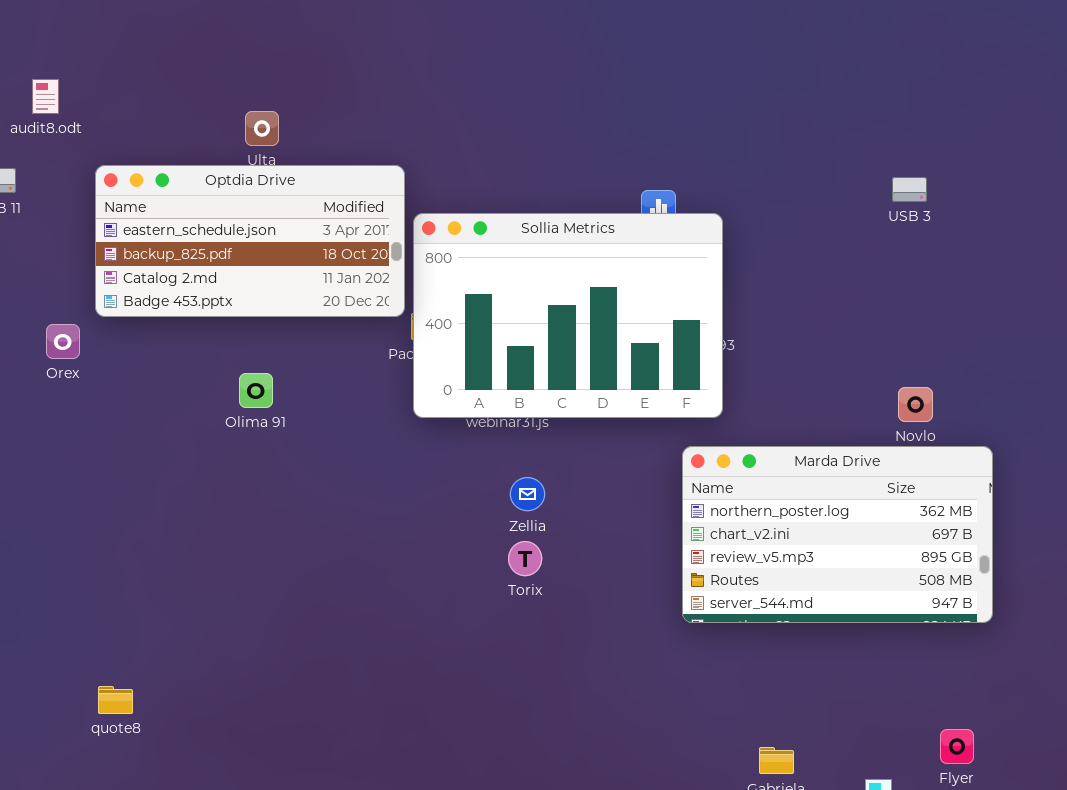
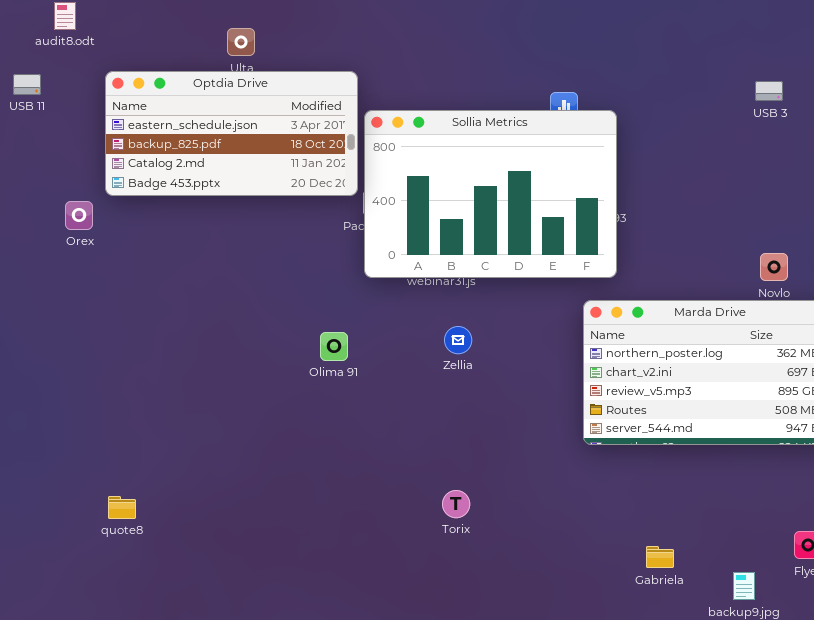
Olima 91: [239,373,273,408] -> [320,332,348,361], moved
Torix: [508,541,542,576] -> [442,490,470,518], moved

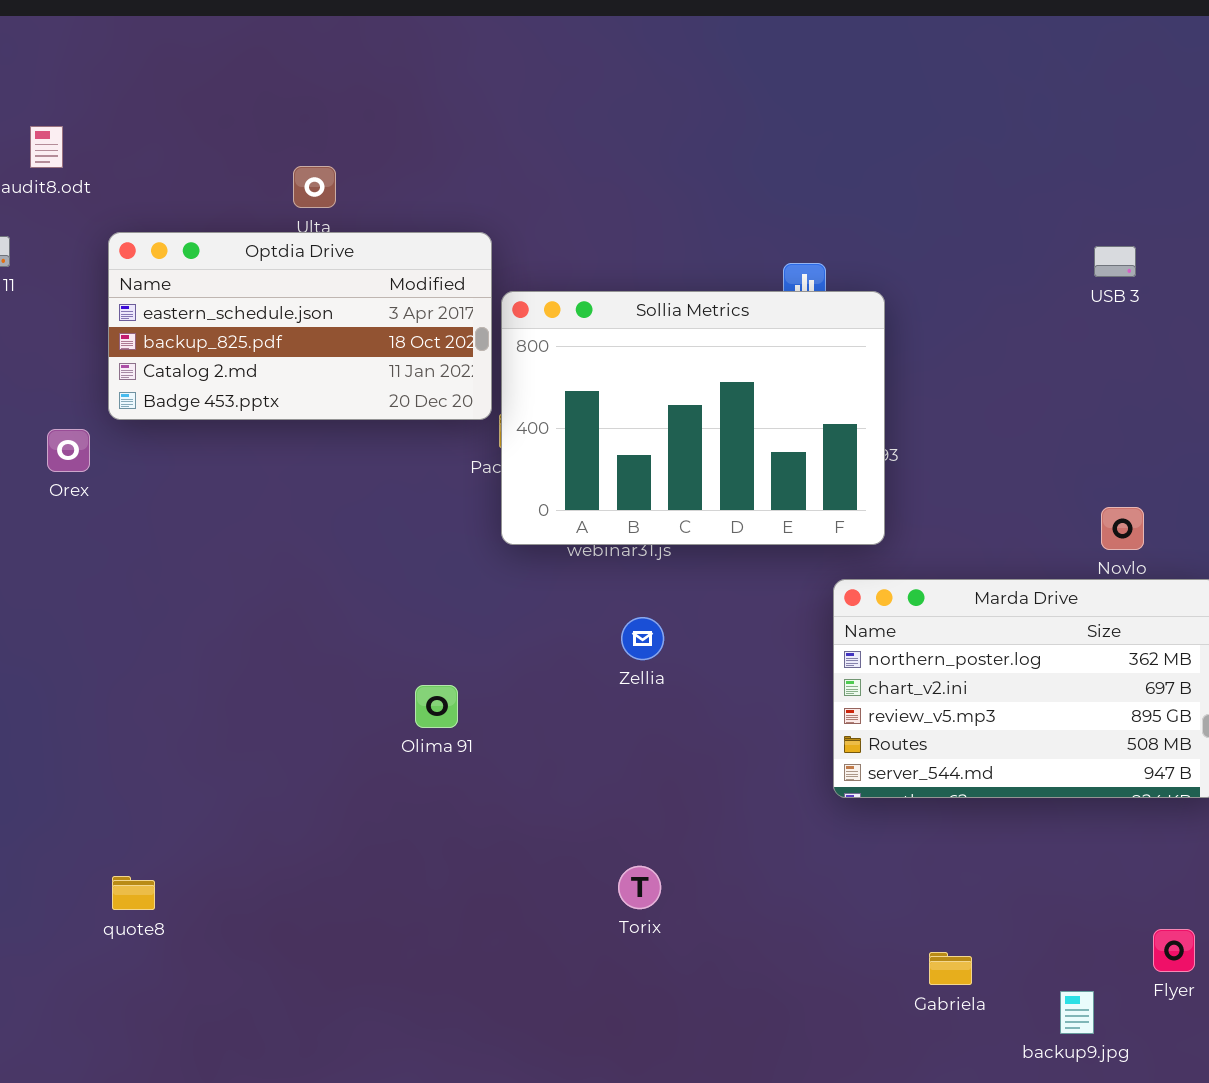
Olima 91: [320,332,348,361] -> [415,685,458,728], moved

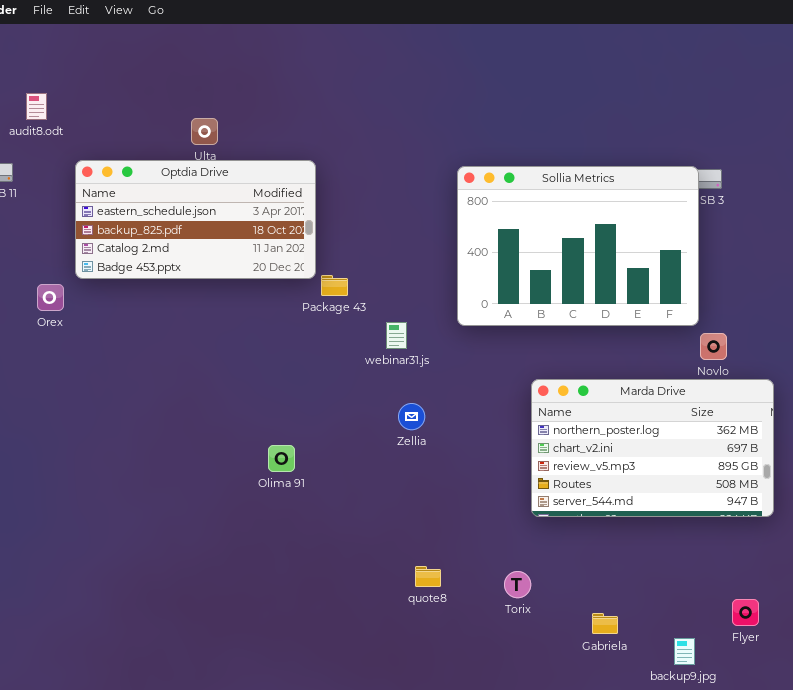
Sollia Metrics: [501,291,885,545] -> [457,166,699,326], moved
Torix: [618,866,661,909] -> [504,571,531,598], moved
quote8: [112,876,155,910] -> [415,566,441,587], moved

